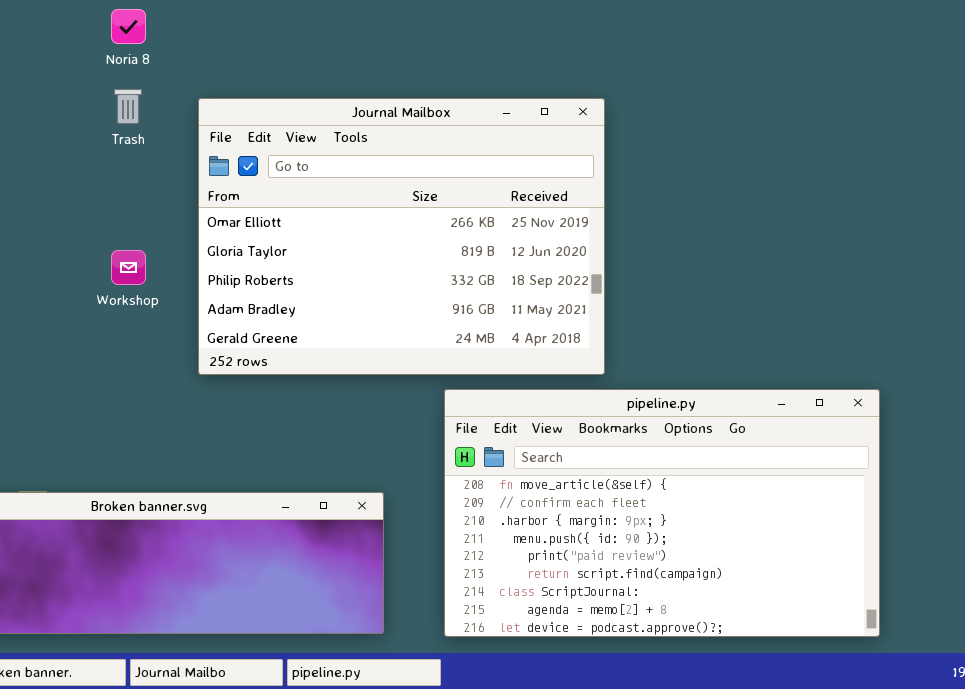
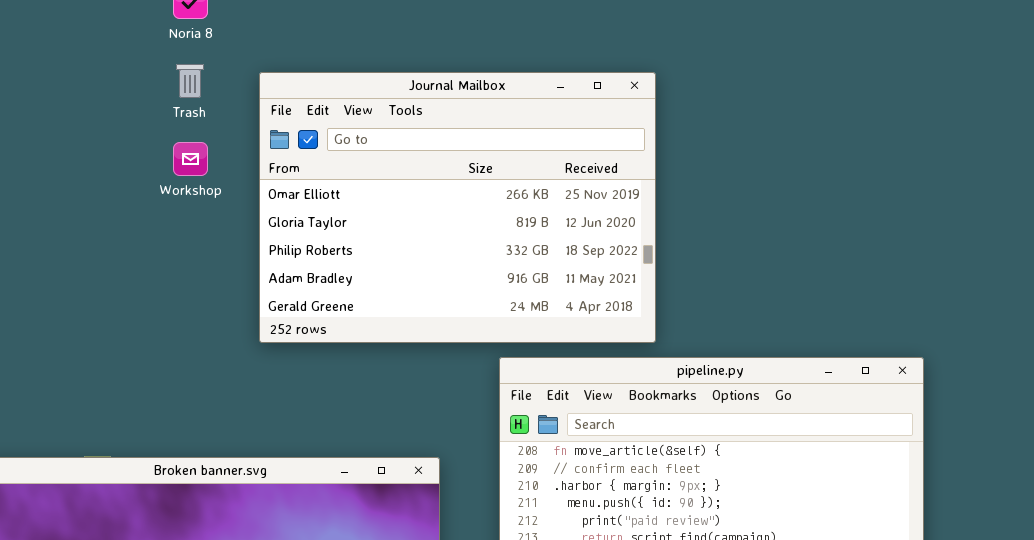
Workshop: [111,250,146,285] -> [173,142,208,176], moved

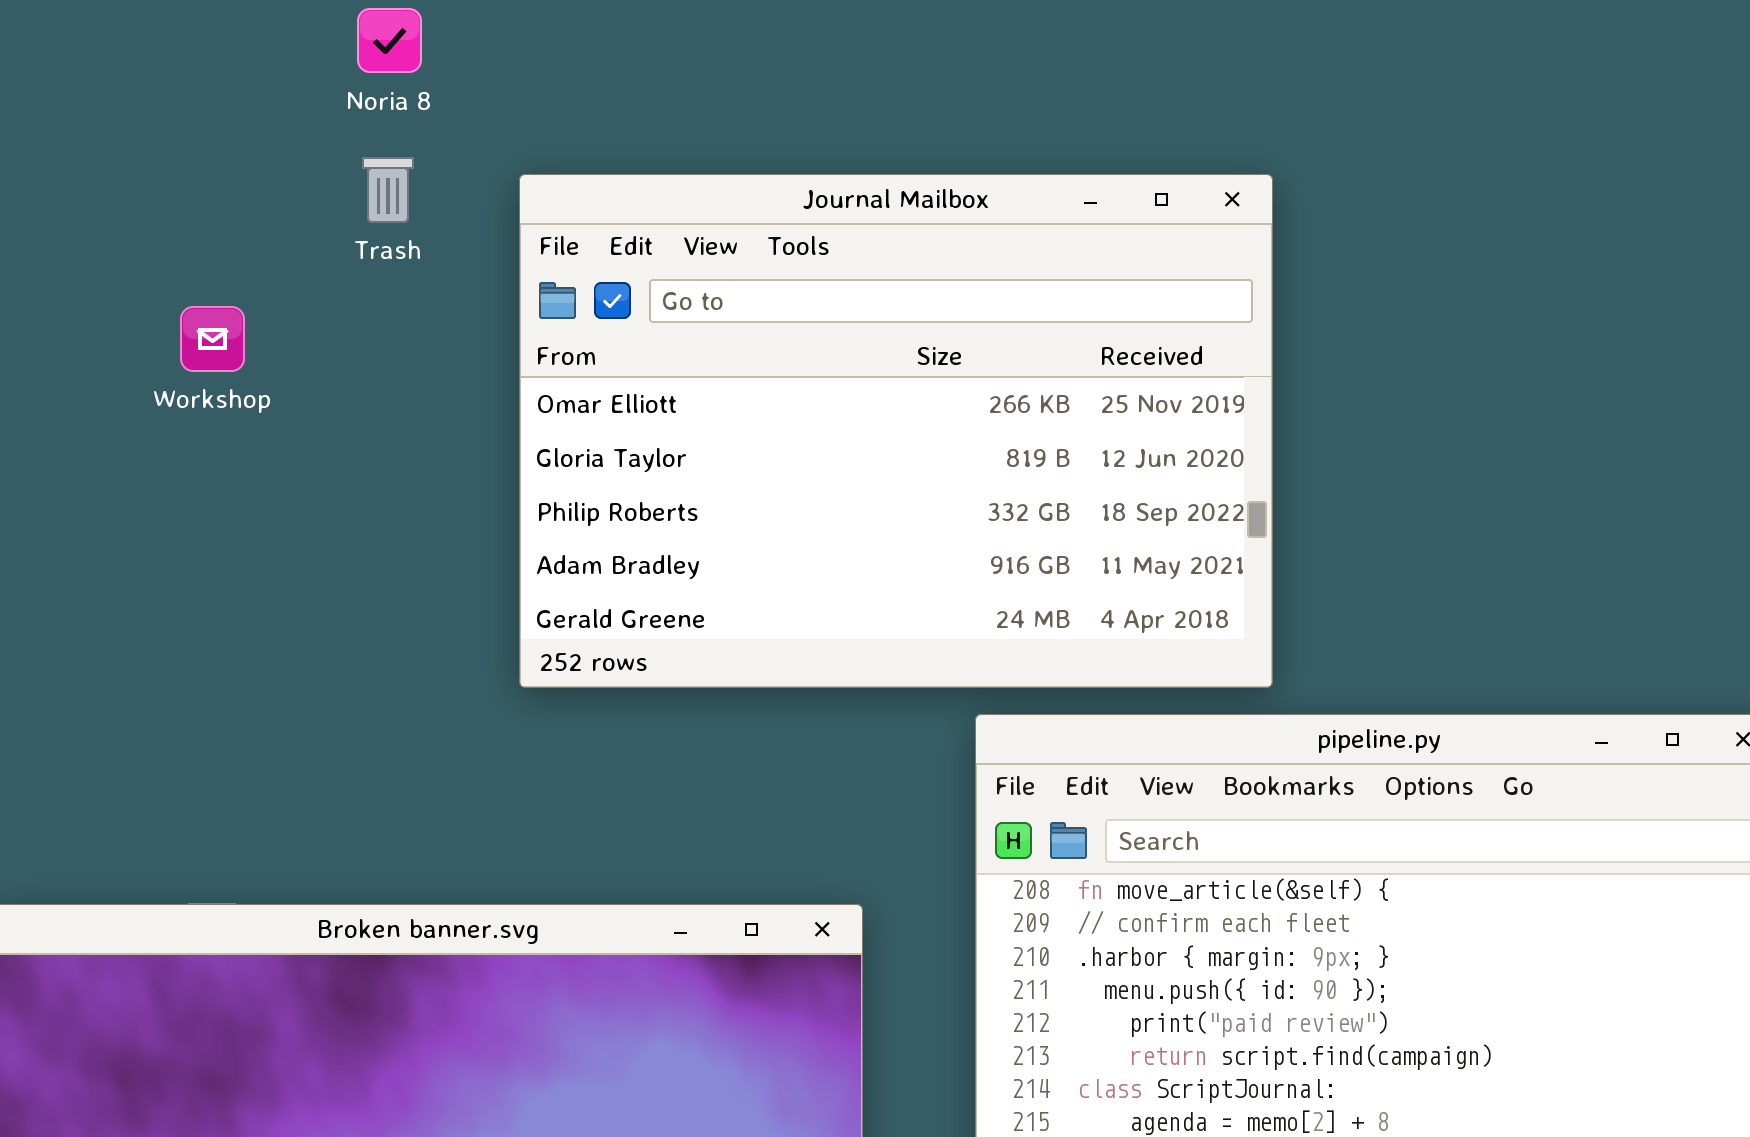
Workshop: [173,142,208,176] -> [180,306,245,372], moved

